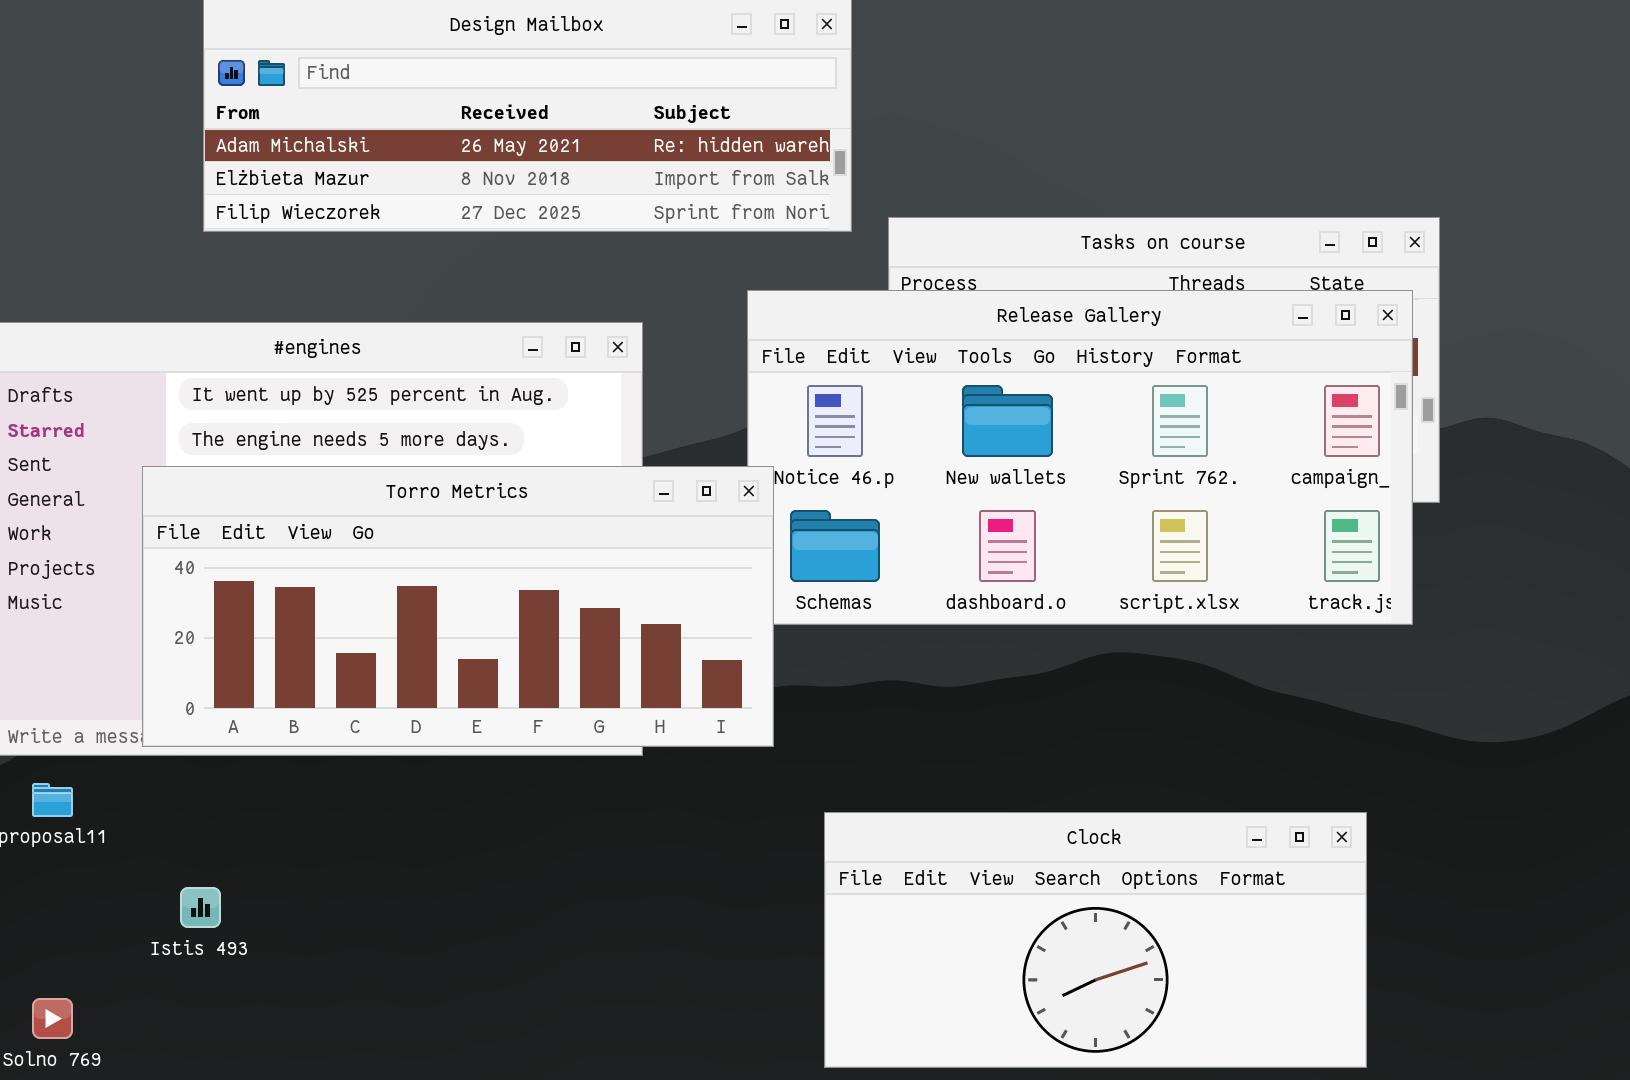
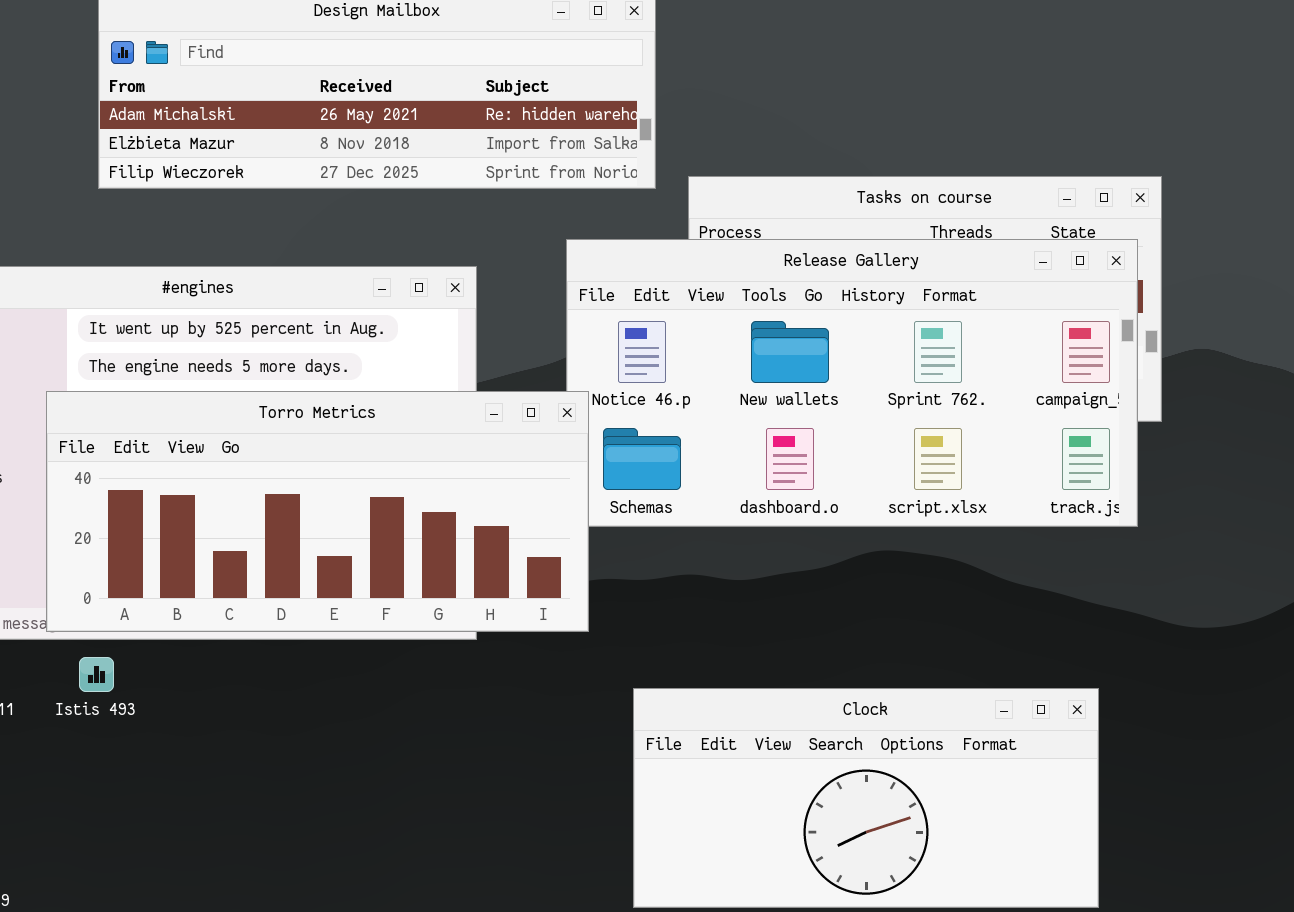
Istis 493: [180,887,221,928] -> [79,657,114,692], moved

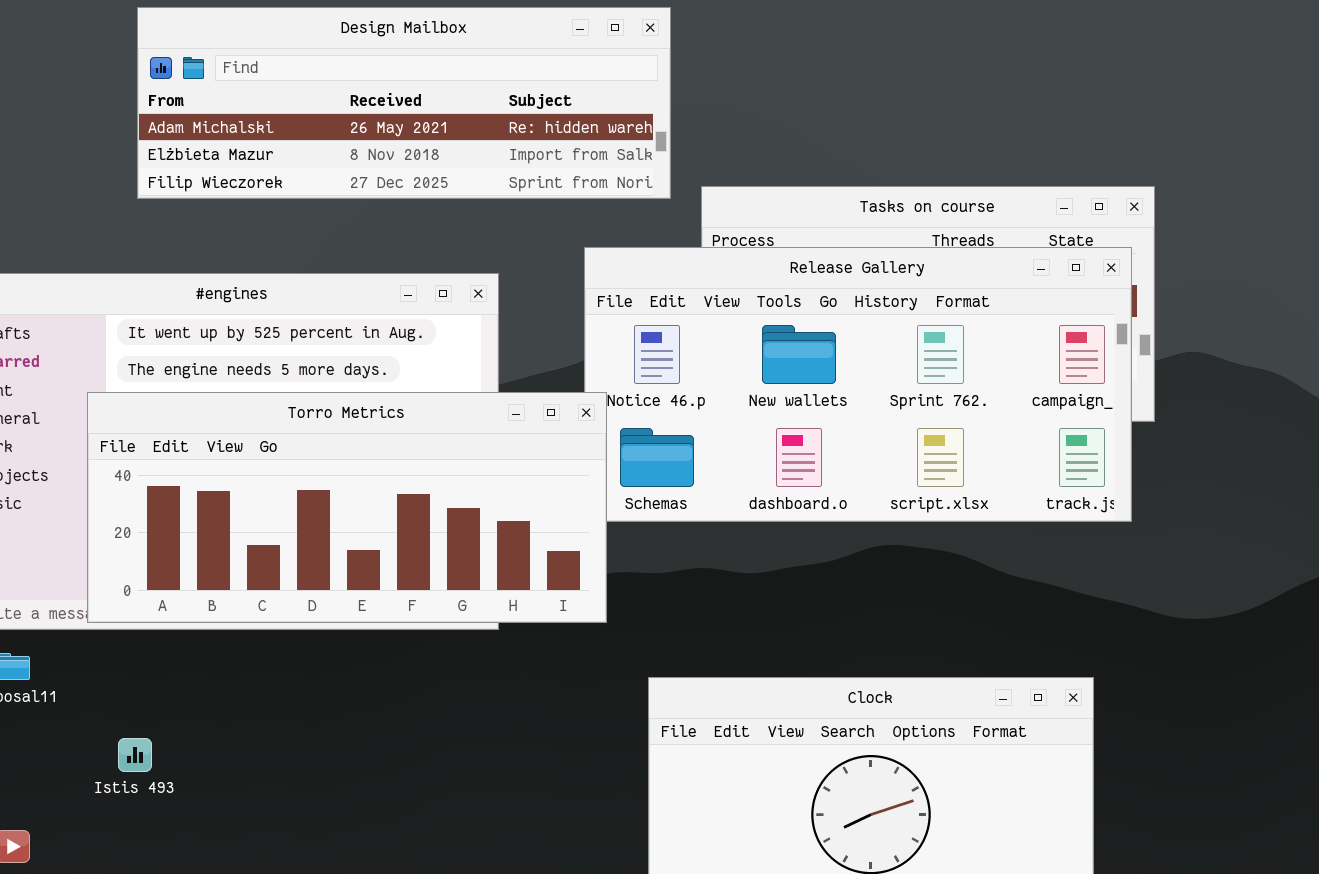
Istis 493: [79,657,114,692] -> [118,738,152,772], moved

